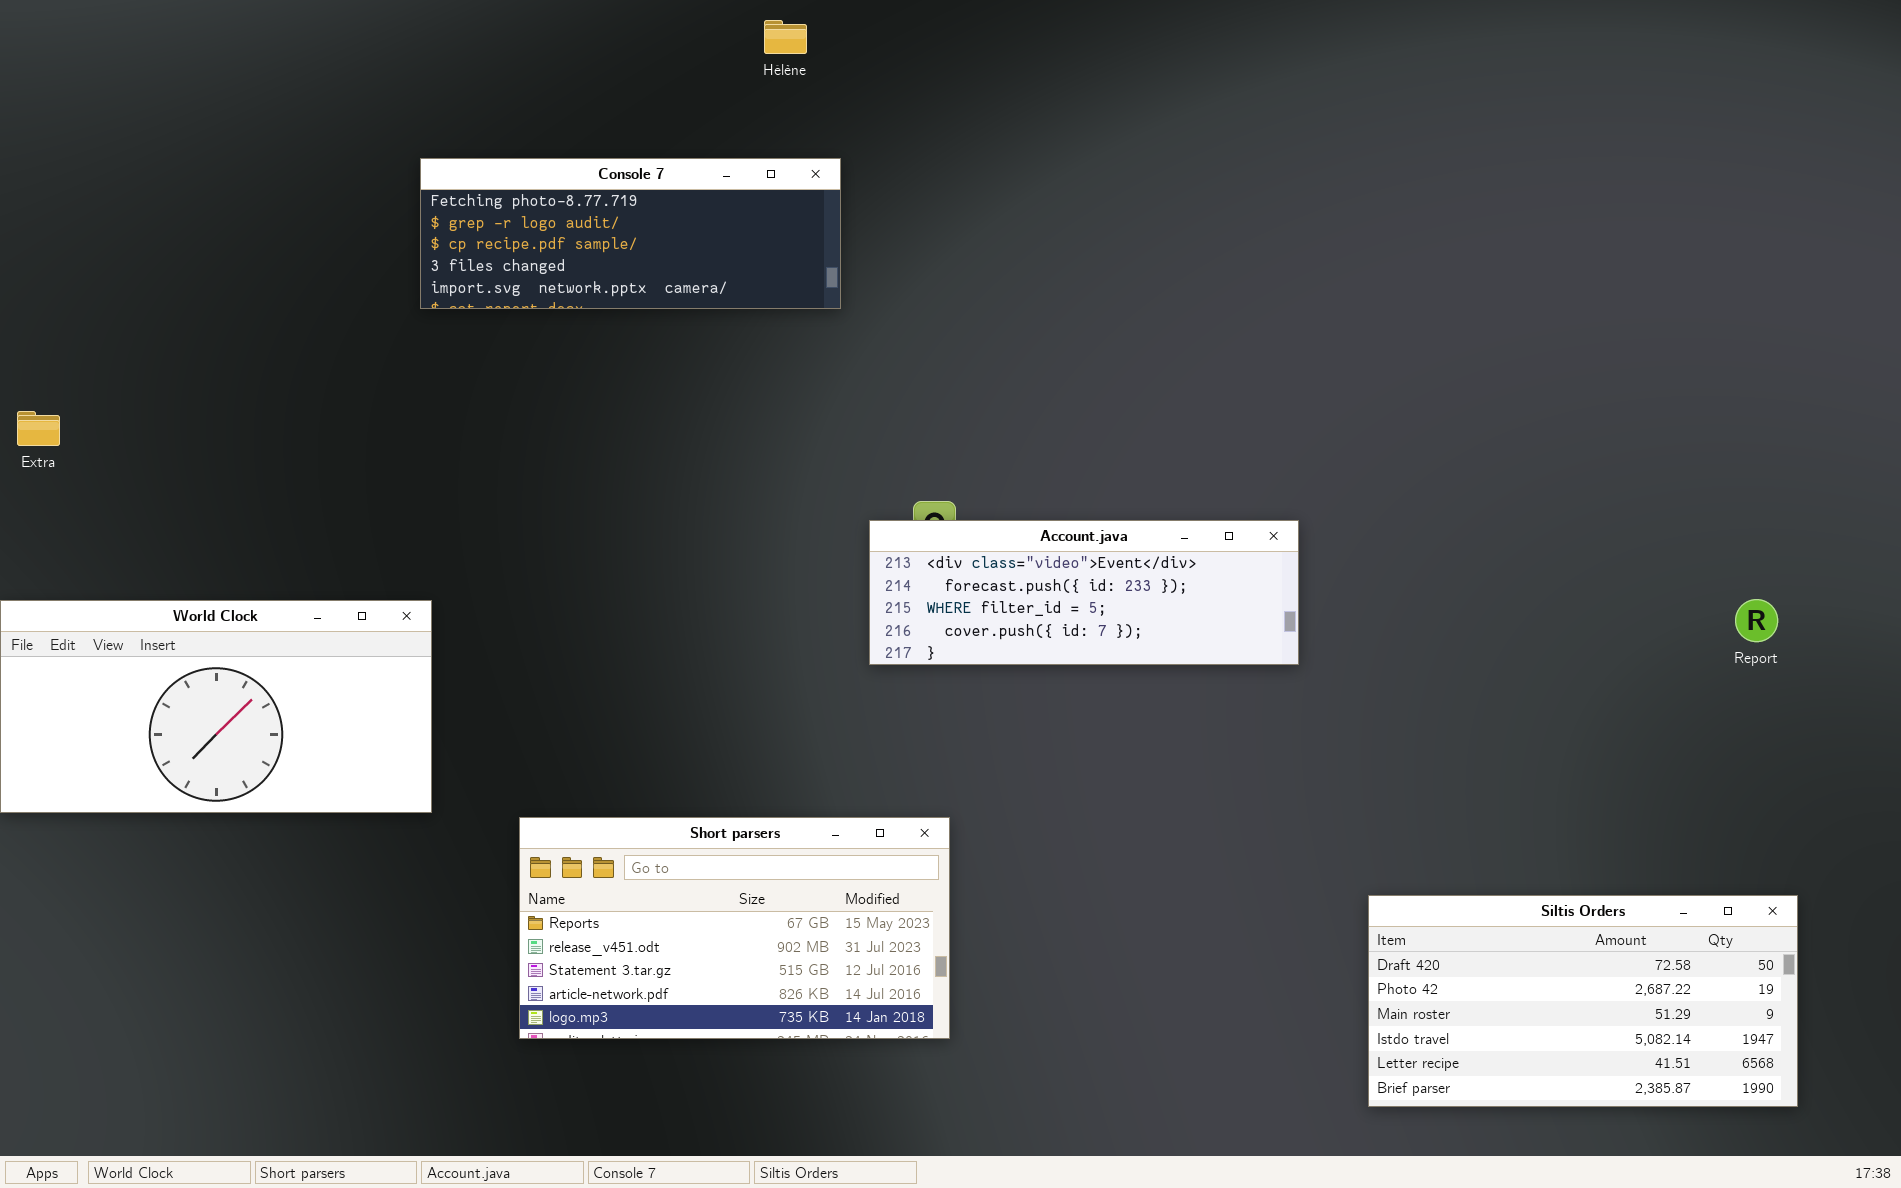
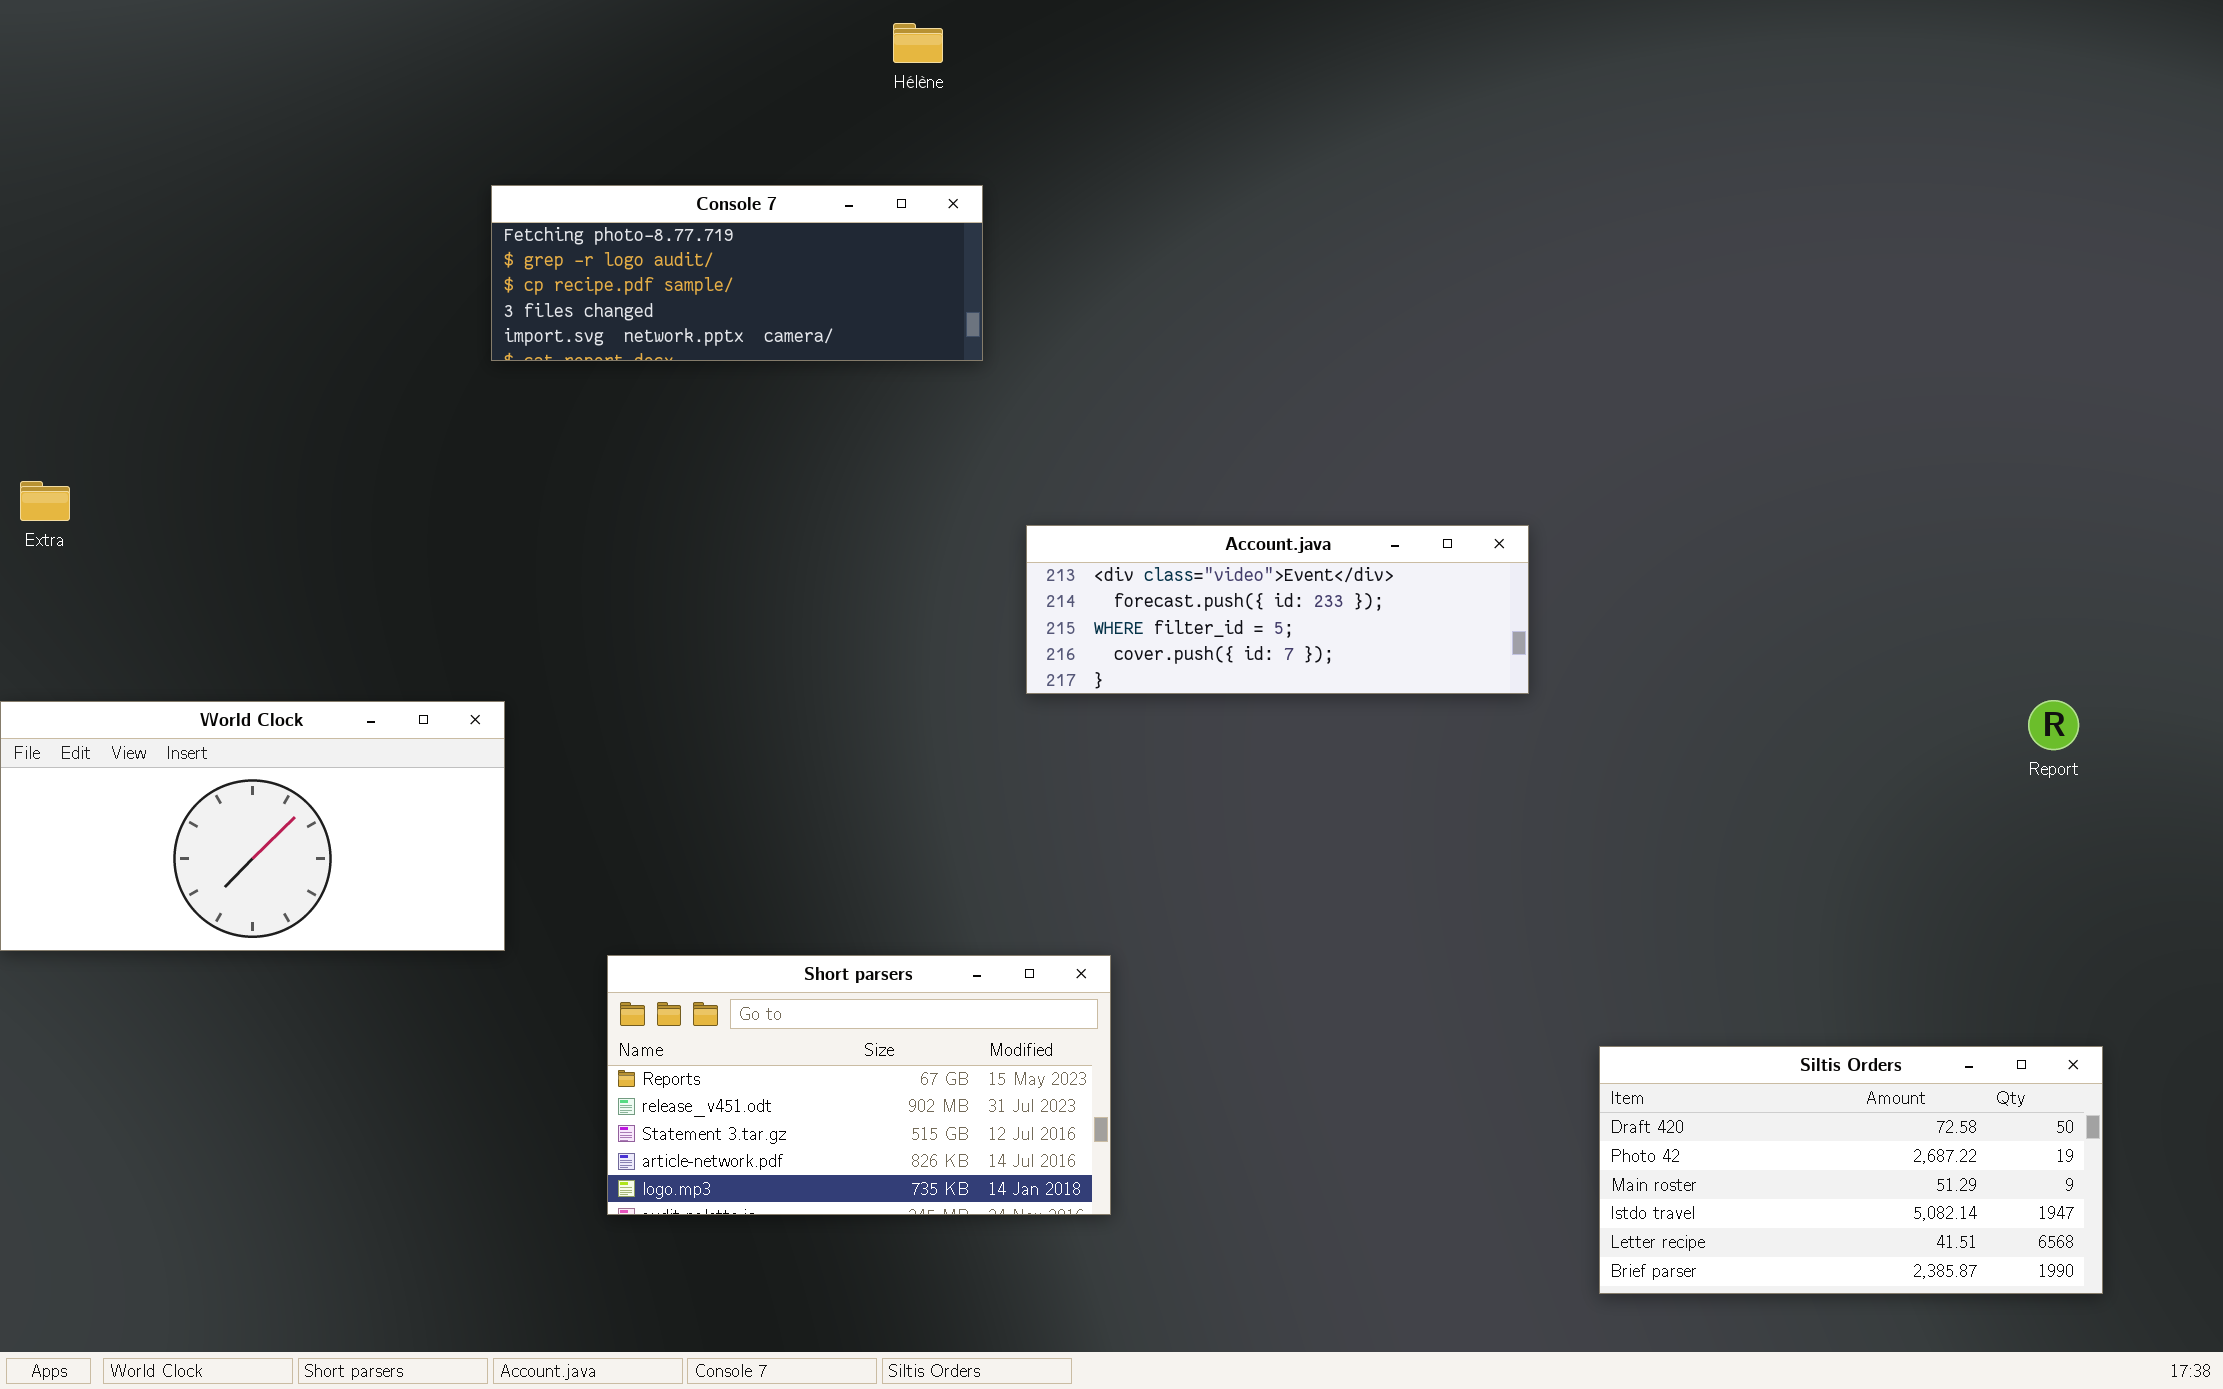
Account.java: [869,520,1299,665] -> [1026,525,1529,694], moved

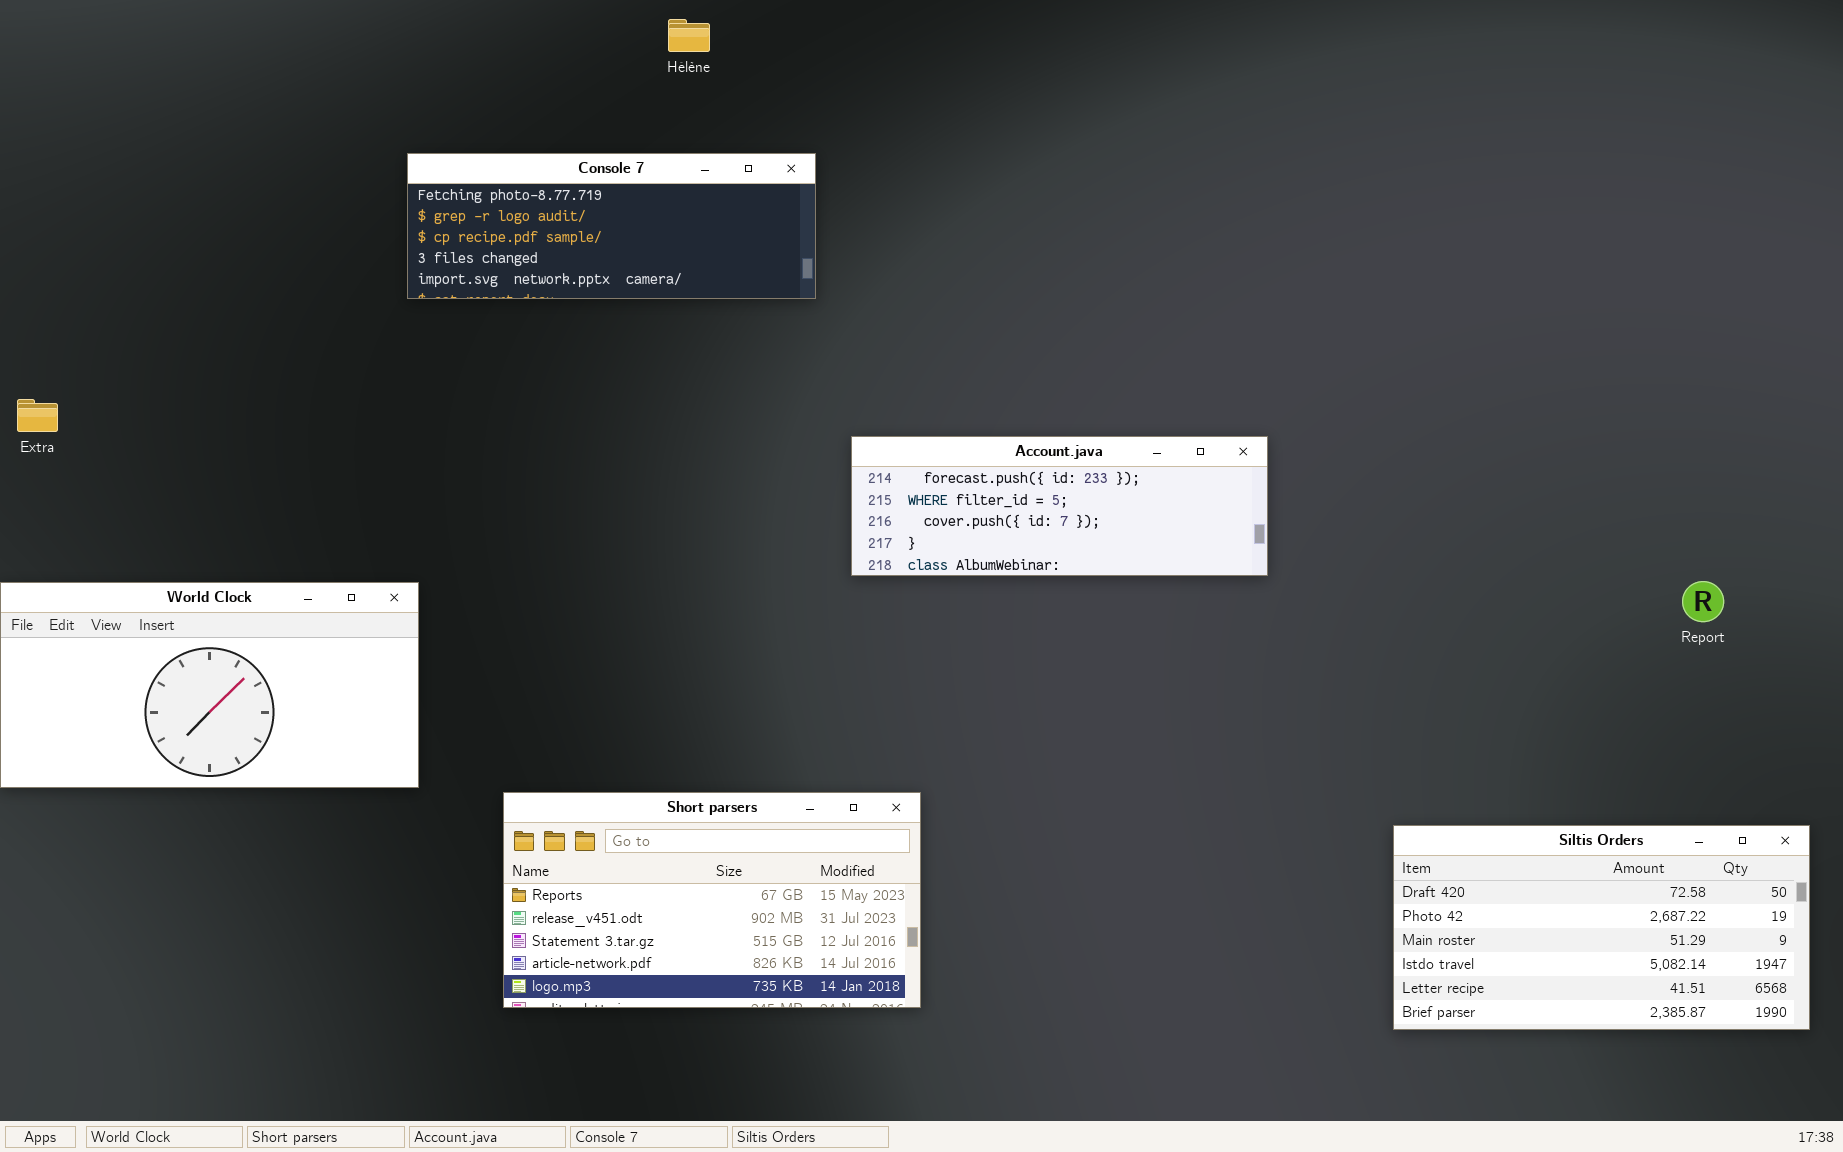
Hélène: [893,23,943,63] -> [668,19,710,52], moved
Account.java: [1026,525,1529,694] -> [851,436,1268,576], scrolled down 1 row
Siltis Orders: [1599,1046,2103,1294] -> [1393,825,1810,1030], moved

